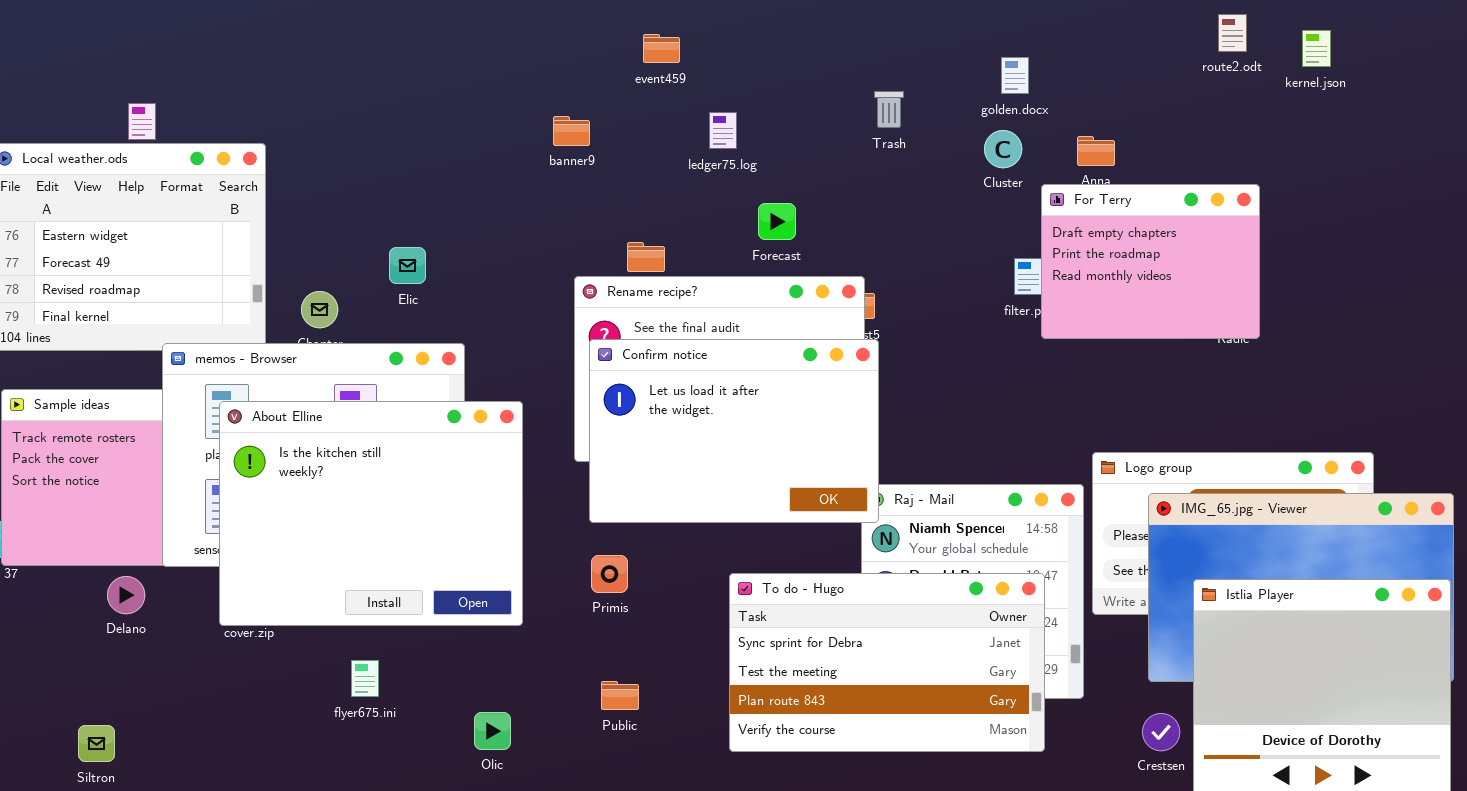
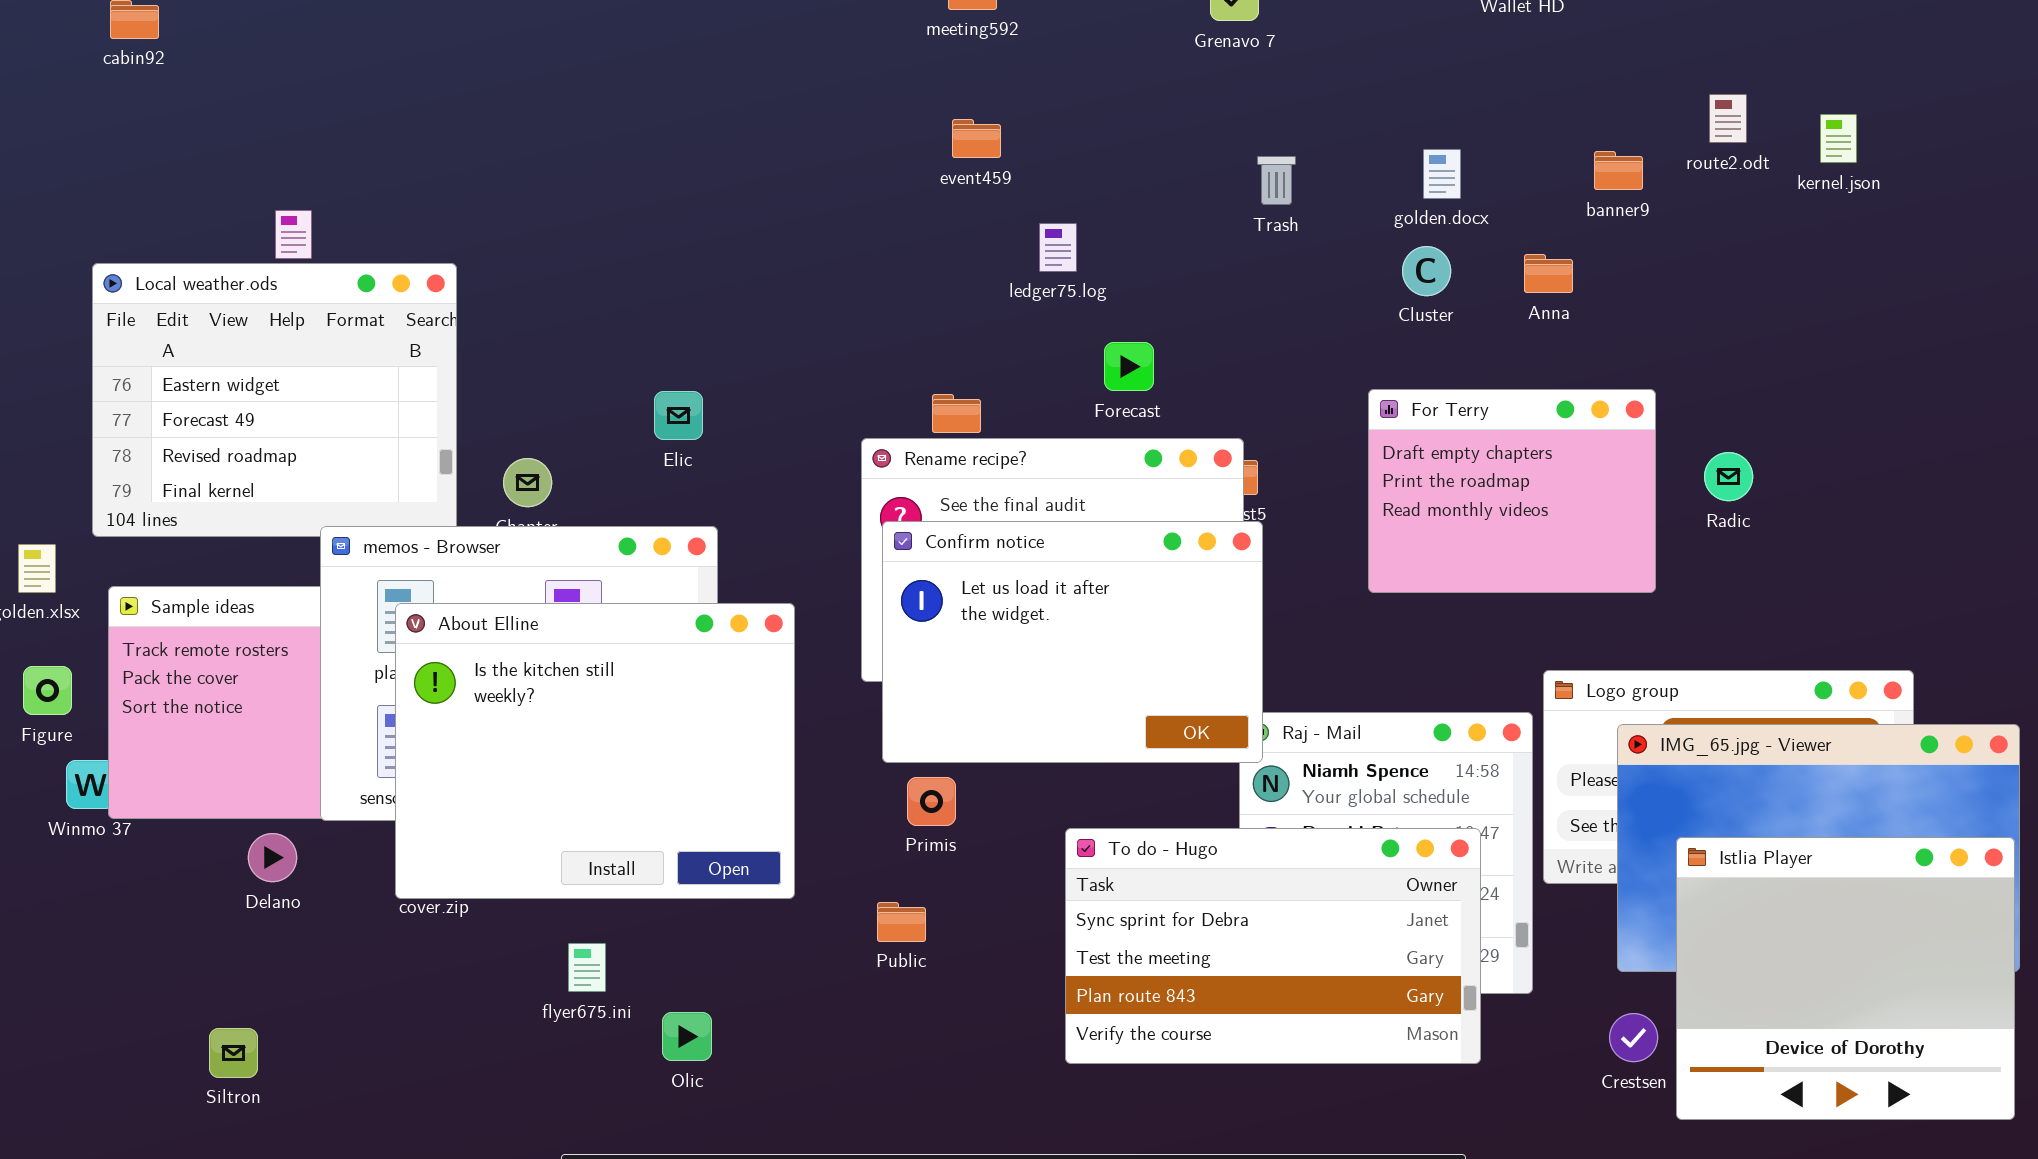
Trash: [874,91,904,128] -> [1257,156,1296,205], moved
banner9: [553,116,590,146] -> [1594,151,1643,190], moved
For Terry: [1041,184,1260,339] -> [1368,389,1656,593], moved
Elic: [389,247,426,284] -> [654,391,703,440], moved
Primis: [591,555,628,593] -> [907,777,956,826], moved
Public: [601,681,639,710] -> [877,902,926,942], moved
Olic: [474,712,511,750] -> [662,1012,712,1061], moved

